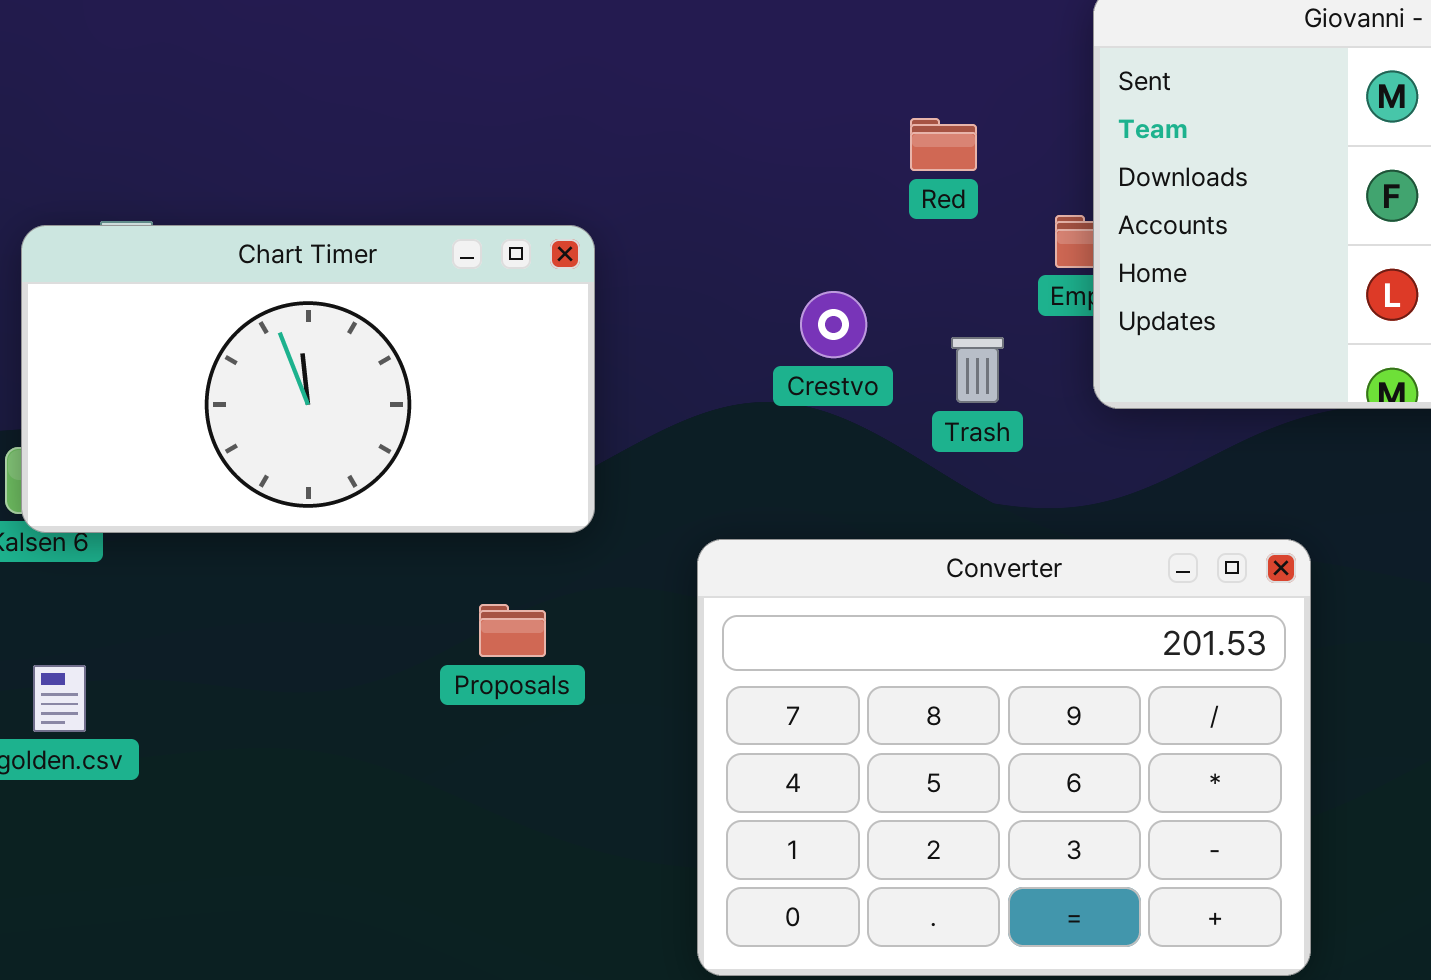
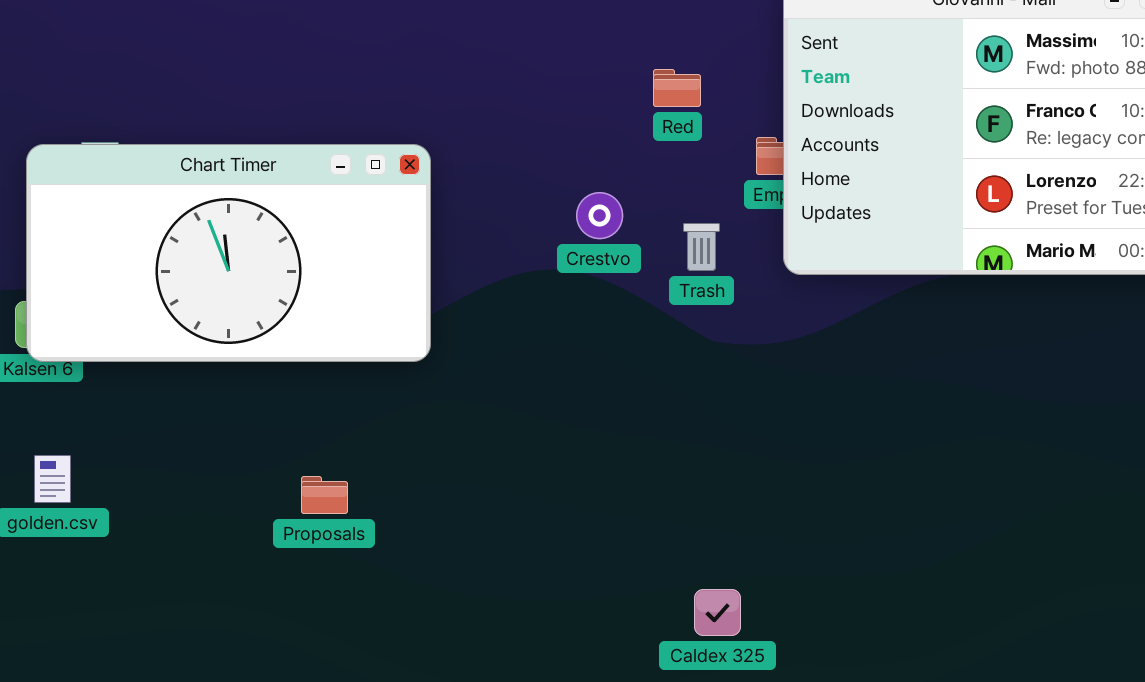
Converter: [697,539,1311,976] -> none, closed
Proposals: [479,604,546,657] -> [301,476,348,514], moved

